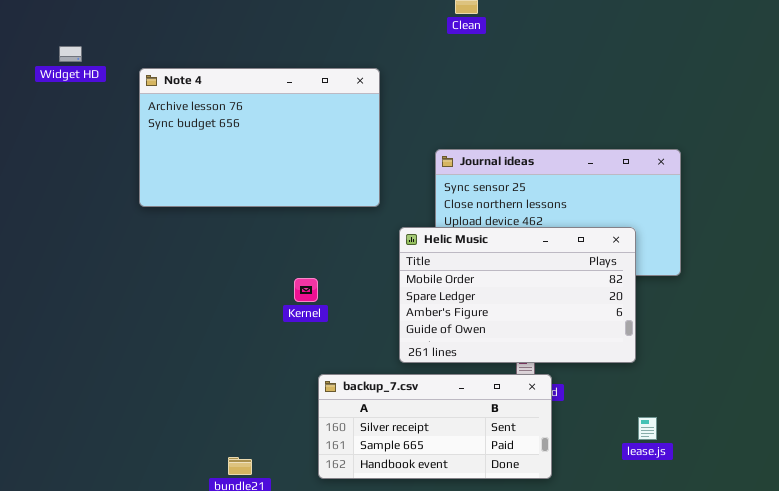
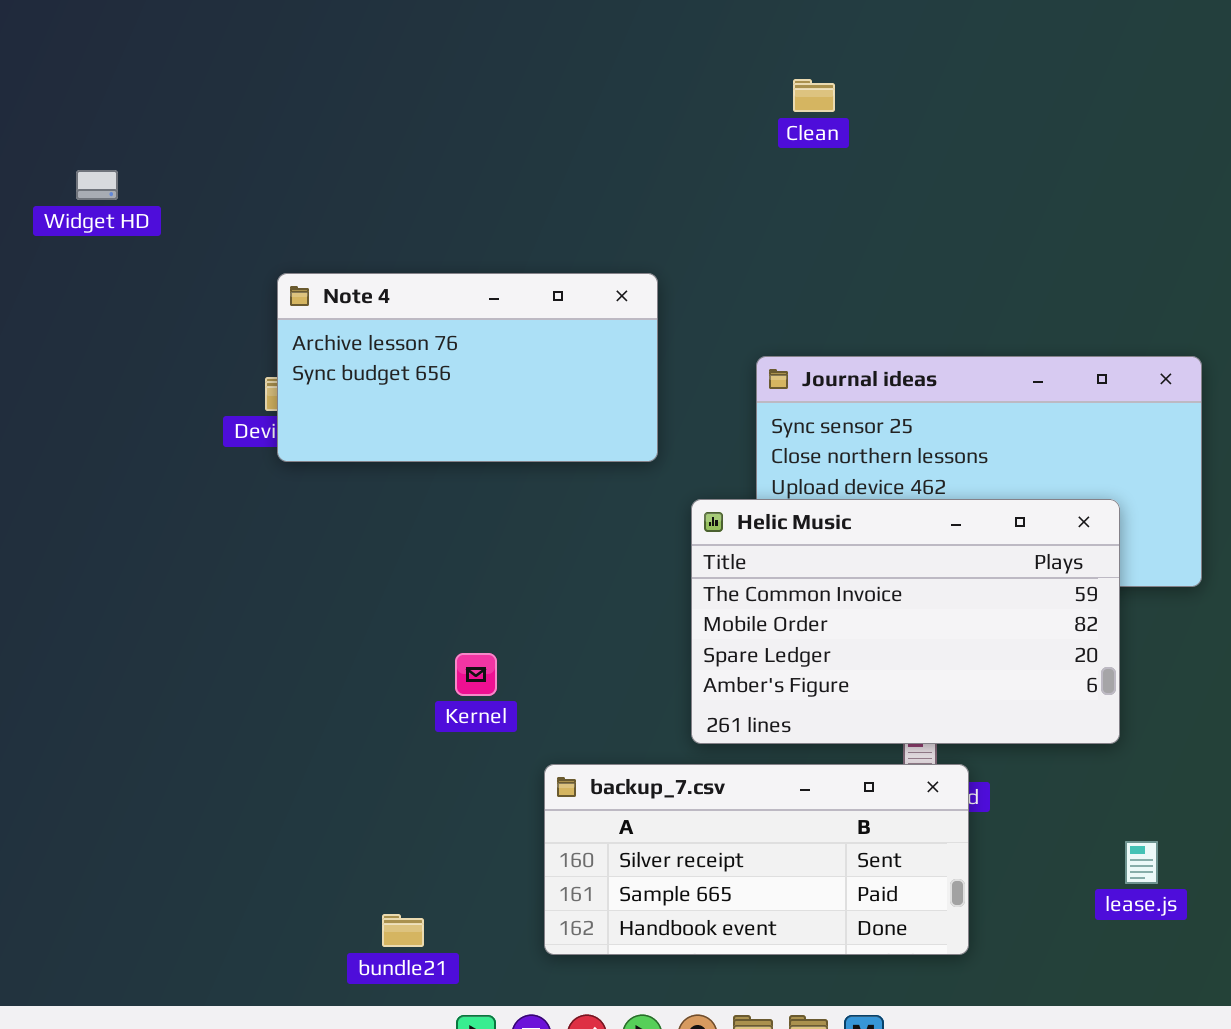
Note 4: [139,68,380,207] -> [277,273,658,462], resized
Helic Music: [399,227,636,363] -> [691,499,1120,744], scrolled up 1 row
Kernel: [294,278,318,302] -> [455,653,497,696], moved

